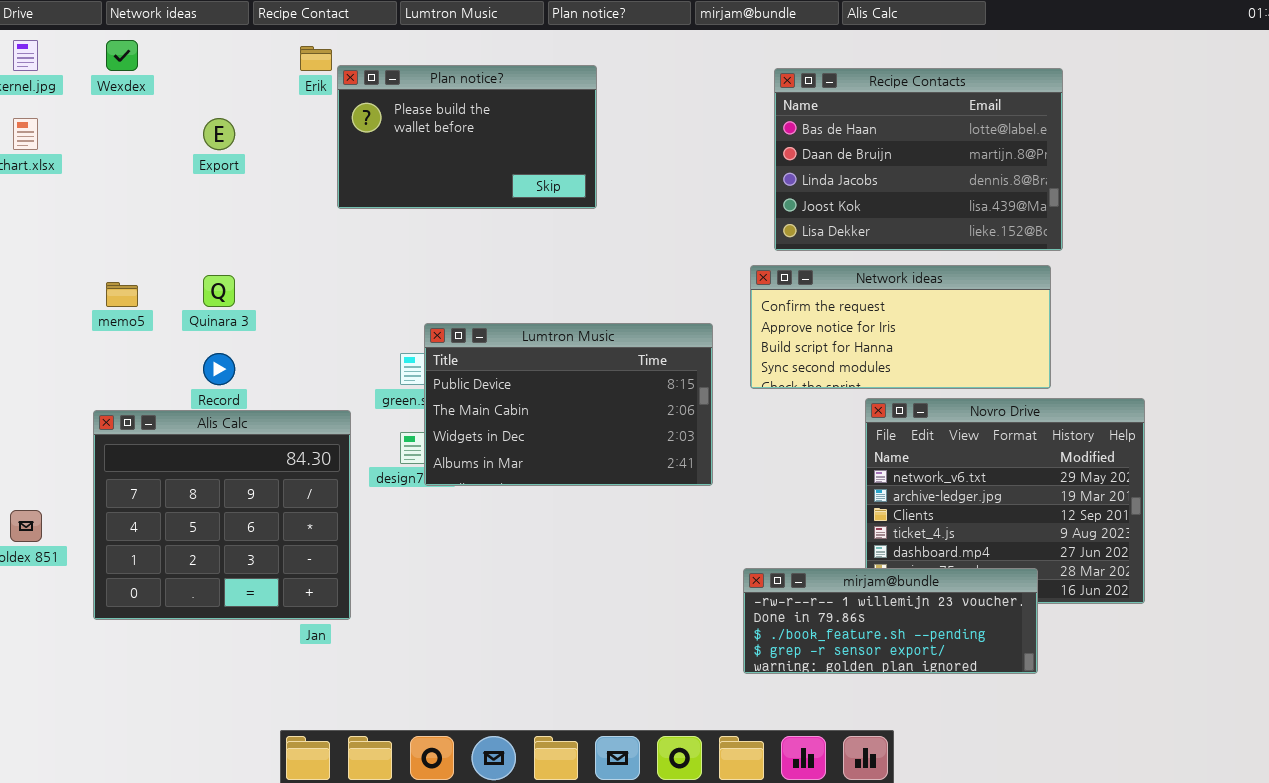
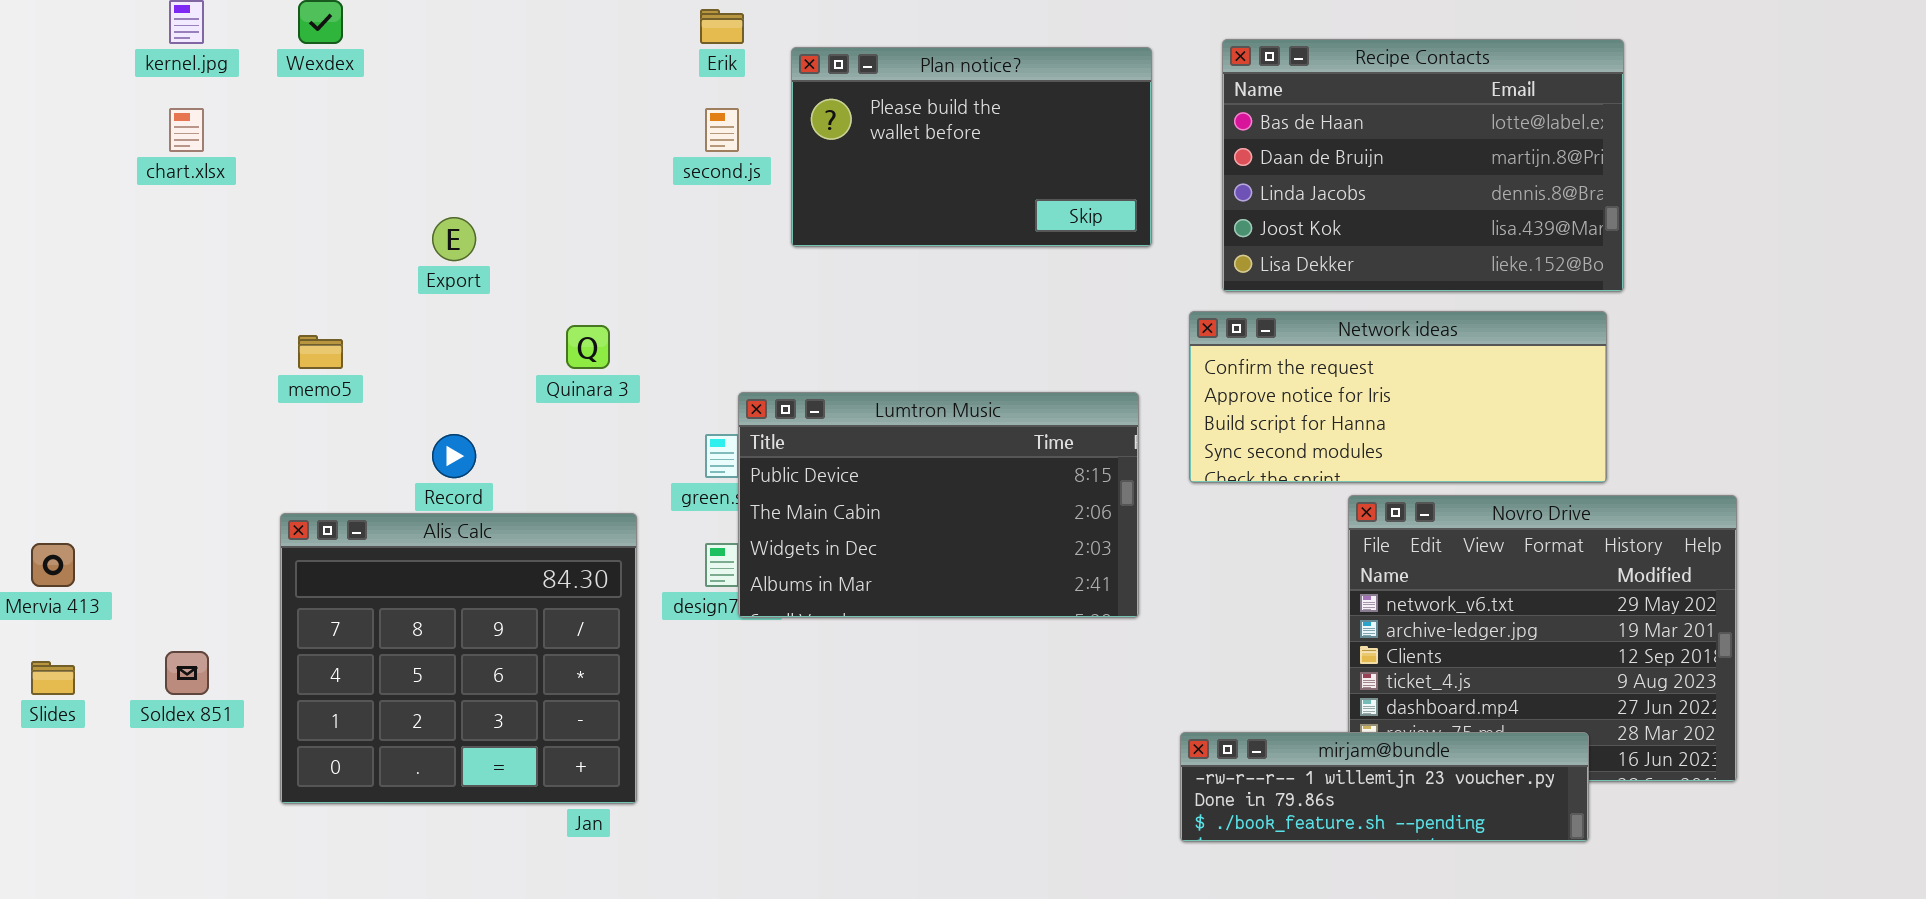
Erik: [300,46,332,71] -> [700,9,744,44], moved
Plan notice?: [337,65,597,209] -> [791,47,1152,247], moved
Export: [203,118,235,150] -> [432,217,476,261], moved
Quinara 3: [203,275,235,307] -> [566,325,610,369], moved
mirjam@bundle: [743,568,1038,674] -> [1180,732,1589,842], resized

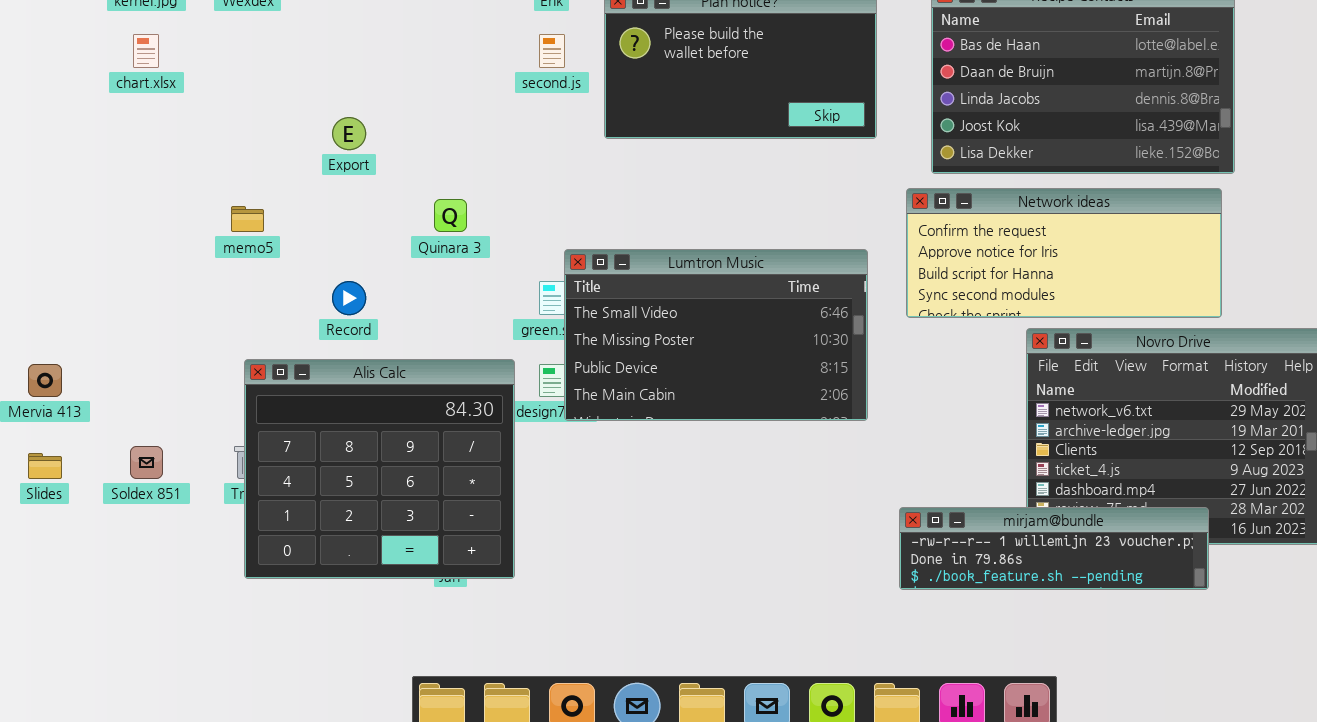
Lumtron Music: [738,392,1139,618] -> [564,249,868,421], scrolled up 2 rows
Alis Calc: [280,513,637,804] -> [244,359,515,579], moved

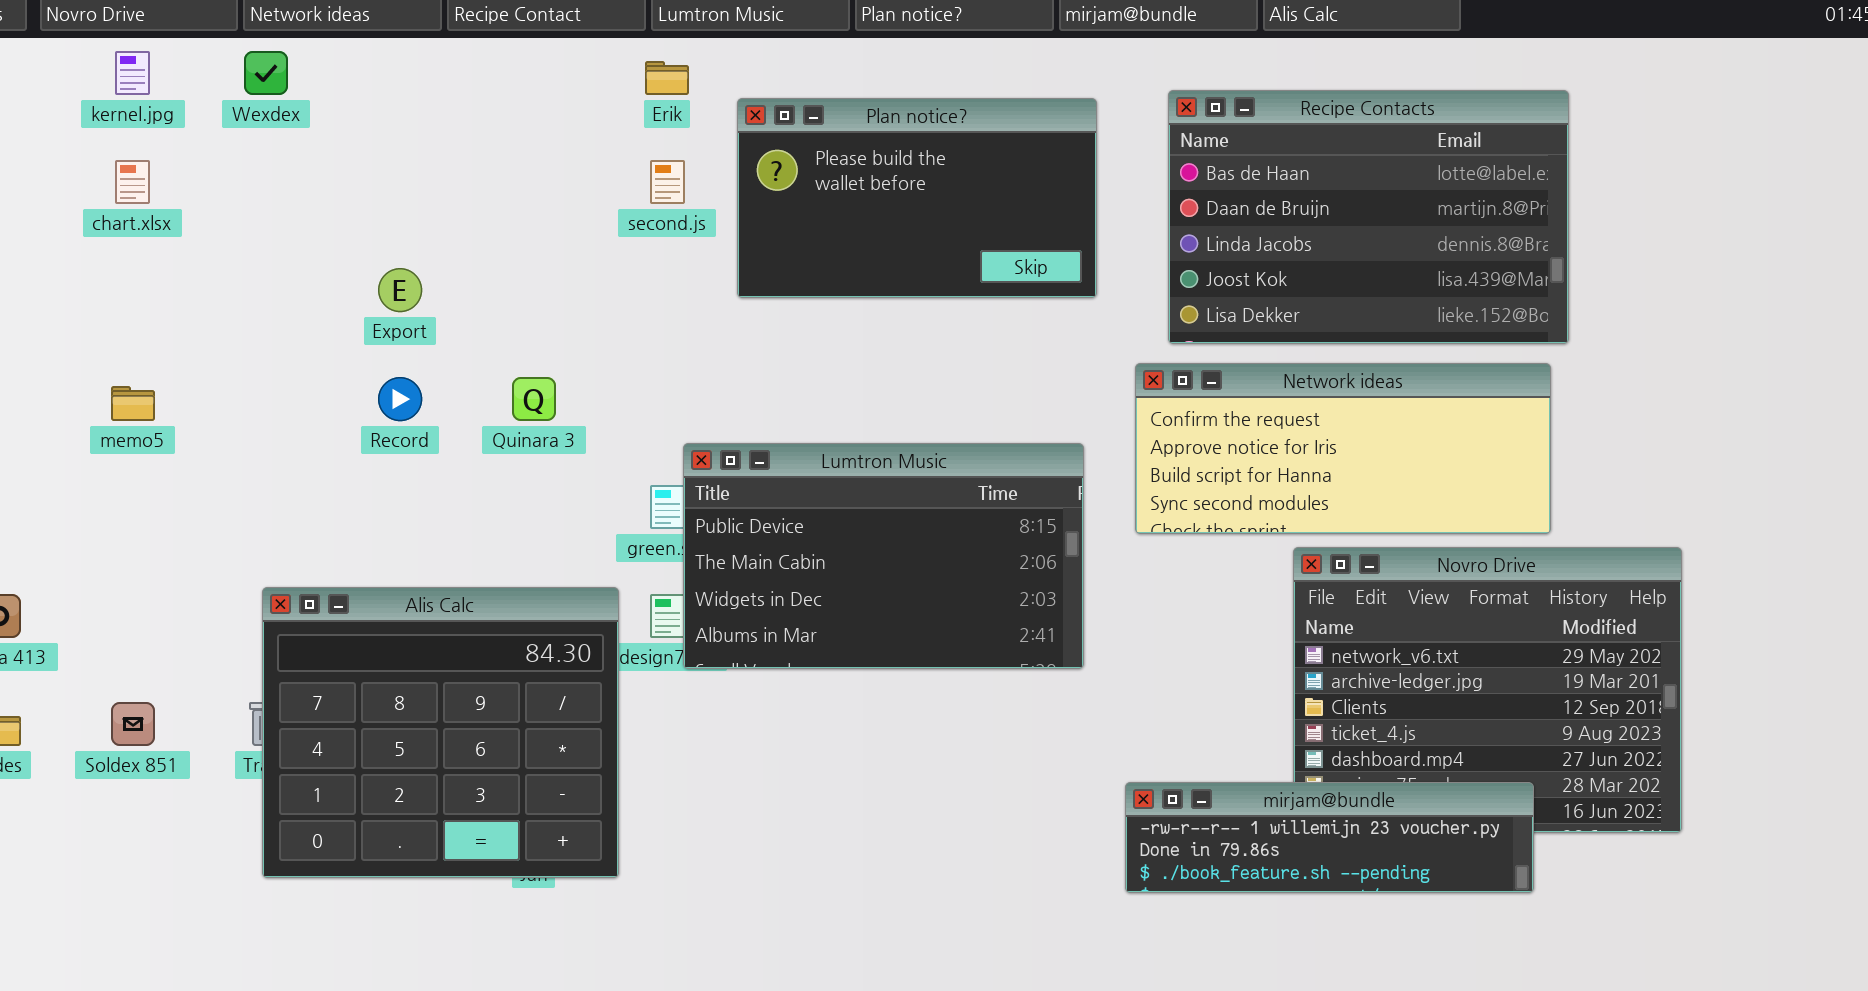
memo5: [231,206,264,232] -> [111,386,155,421], moved
Lumtron Music: [564,249,868,421] -> [683,443,1084,669], scrolled down 2 rows
Record: [332,281,366,315] -> [378,377,422,421], moved

